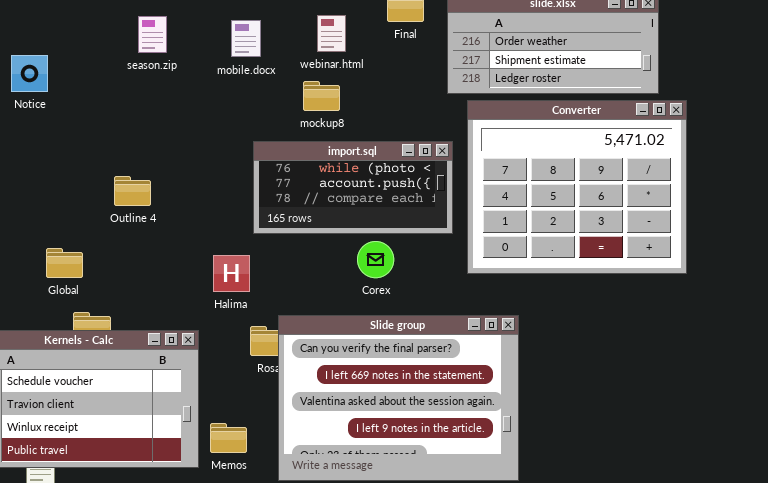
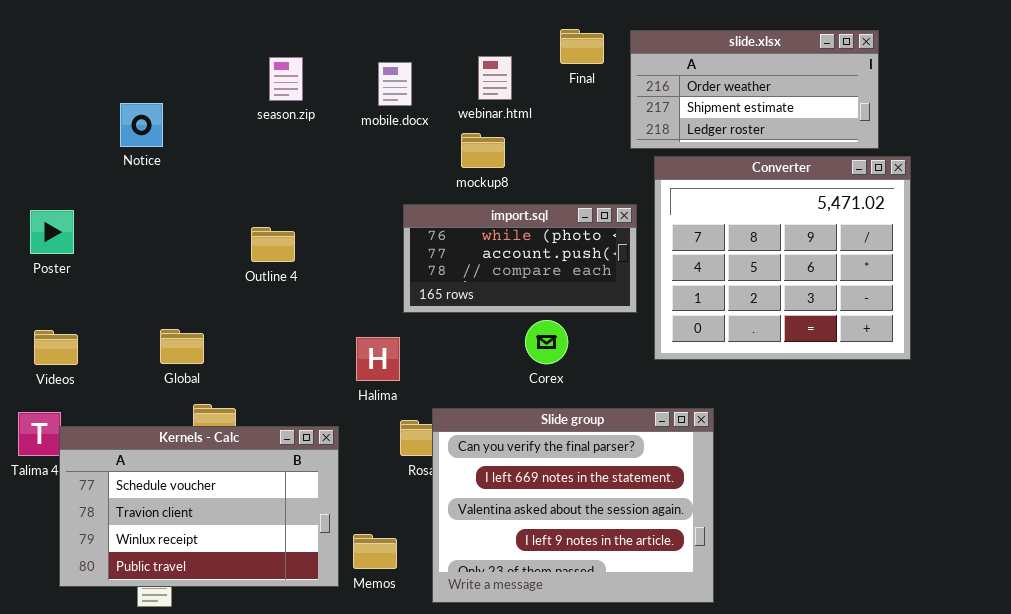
Outline 4: [114,176,151,206] -> [251,227,295,262], moved

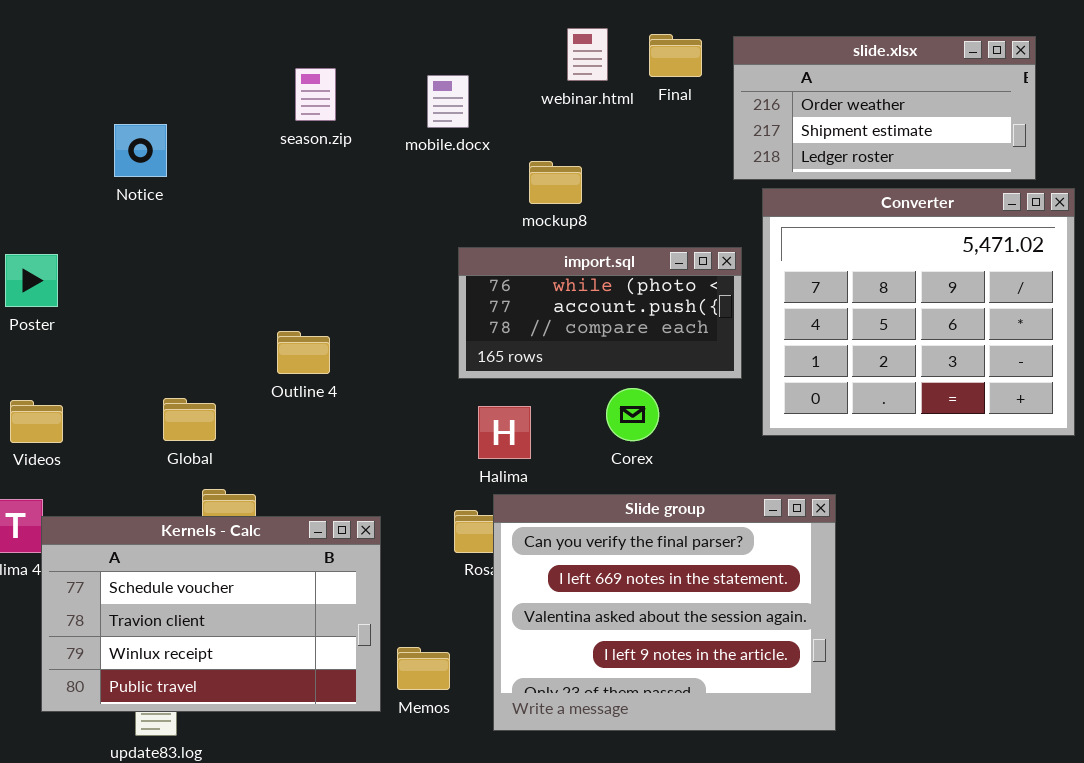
webinar.html: [478,56,512,100] -> [567,28,608,81], moved
Outline 4: [251,227,295,262] -> [277,331,330,374], moved
Halima: [356,337,400,381] -> [478,406,531,459], moved

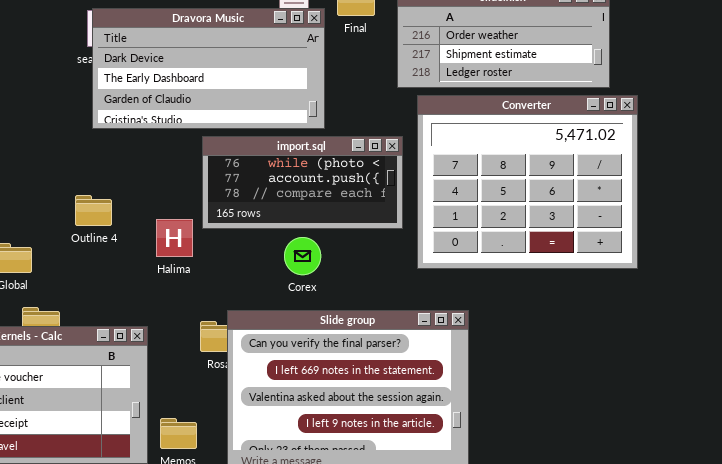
Dravora Music: none -> [92,8,325,129], opened
Corex: [606,388,659,441] -> [284,237,321,275], moved
Halima: [478,406,531,459] -> [156,219,193,257], moved

